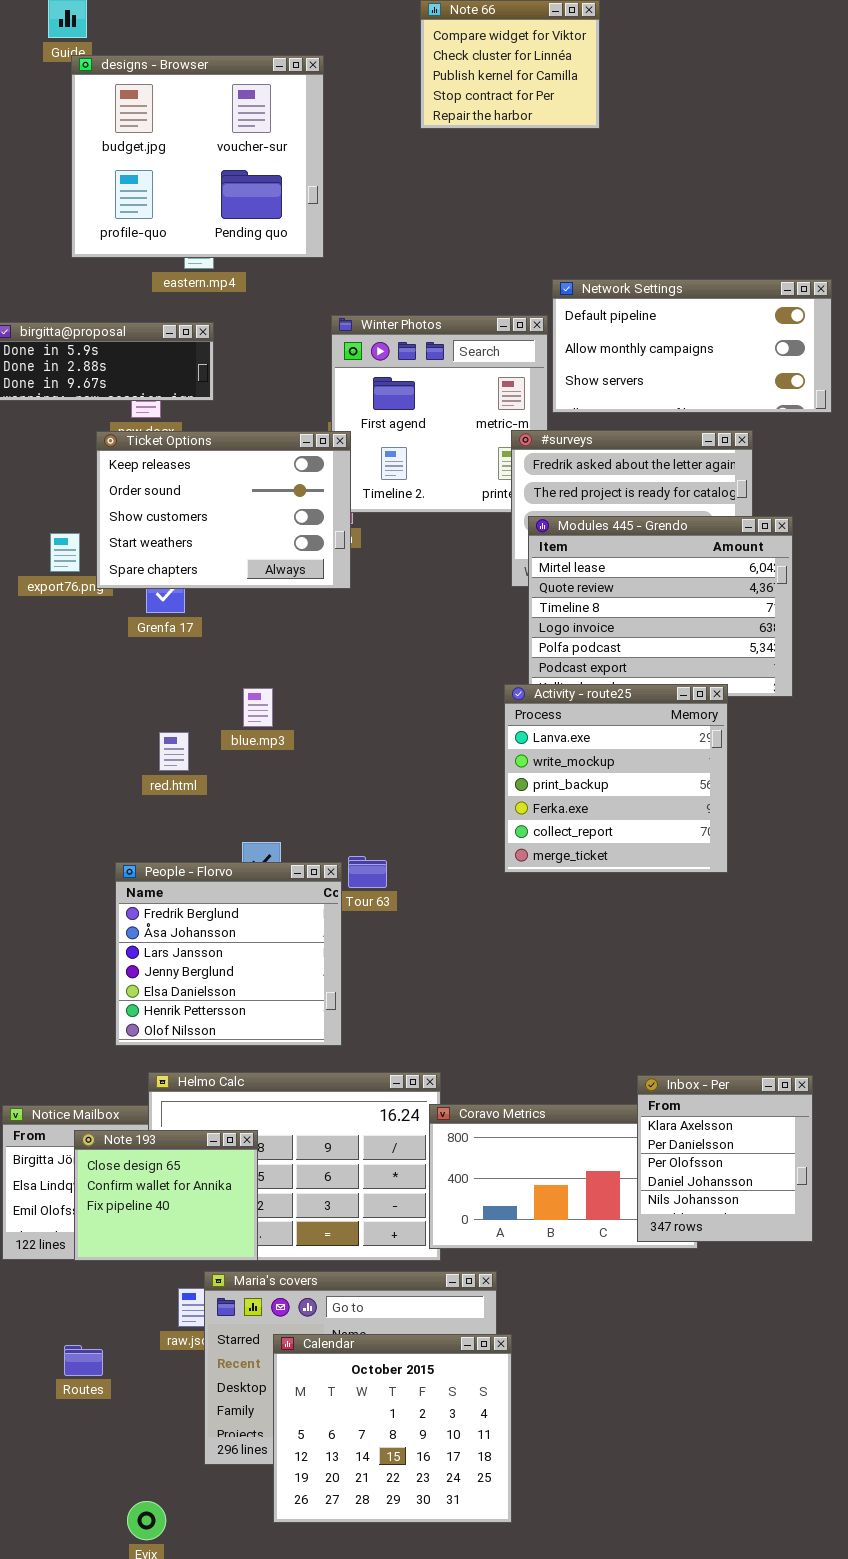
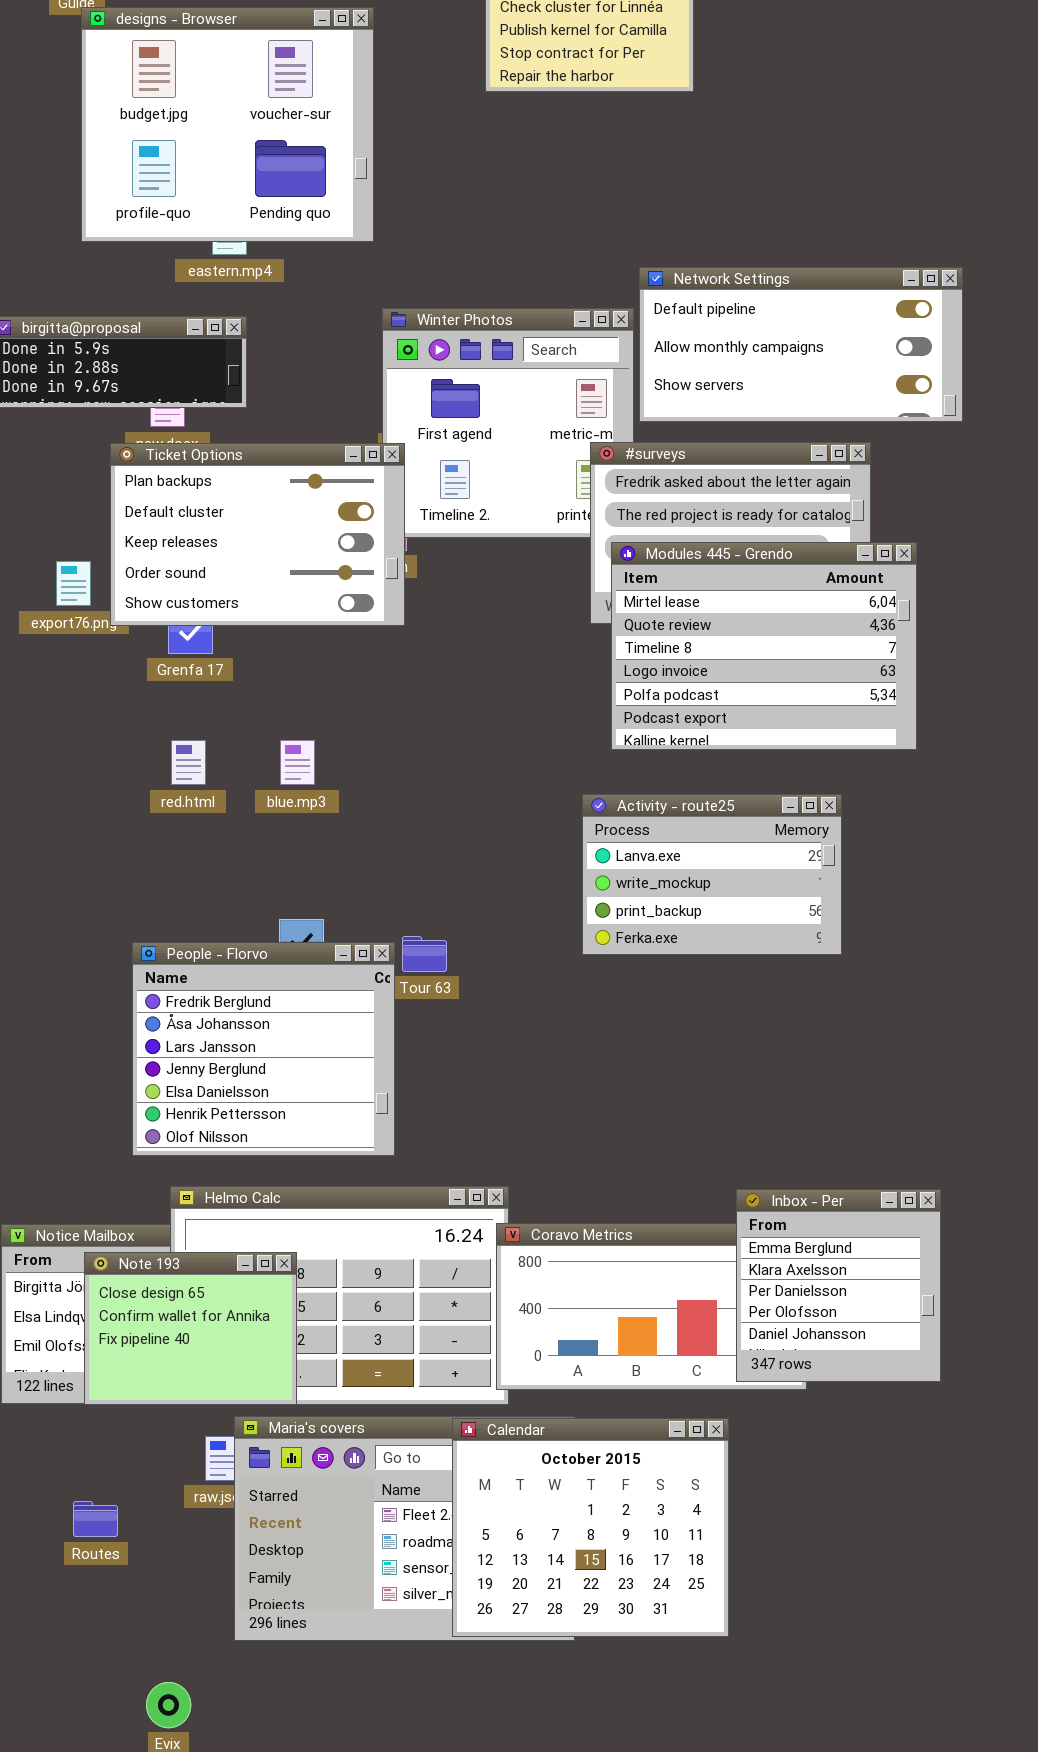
Ticket Options: [96,431,351,589] -> [110,443,405,626], scrolled up 2 rows
Activity - route25: [504,684,728,873] -> [582,794,842,955], resized
red.html: [159,732,189,771] -> [171,740,206,785], moved
Inbox - Per: [637,1075,813,1242] -> [736,1189,941,1382], scrolled up 1 row
Calendar: [273,1334,512,1523] -> [452,1418,729,1637], moved

